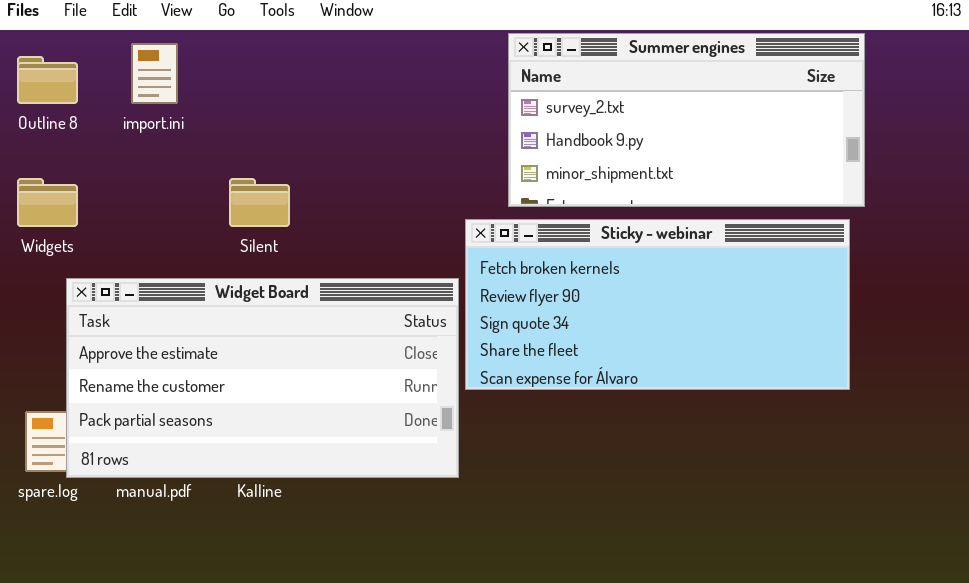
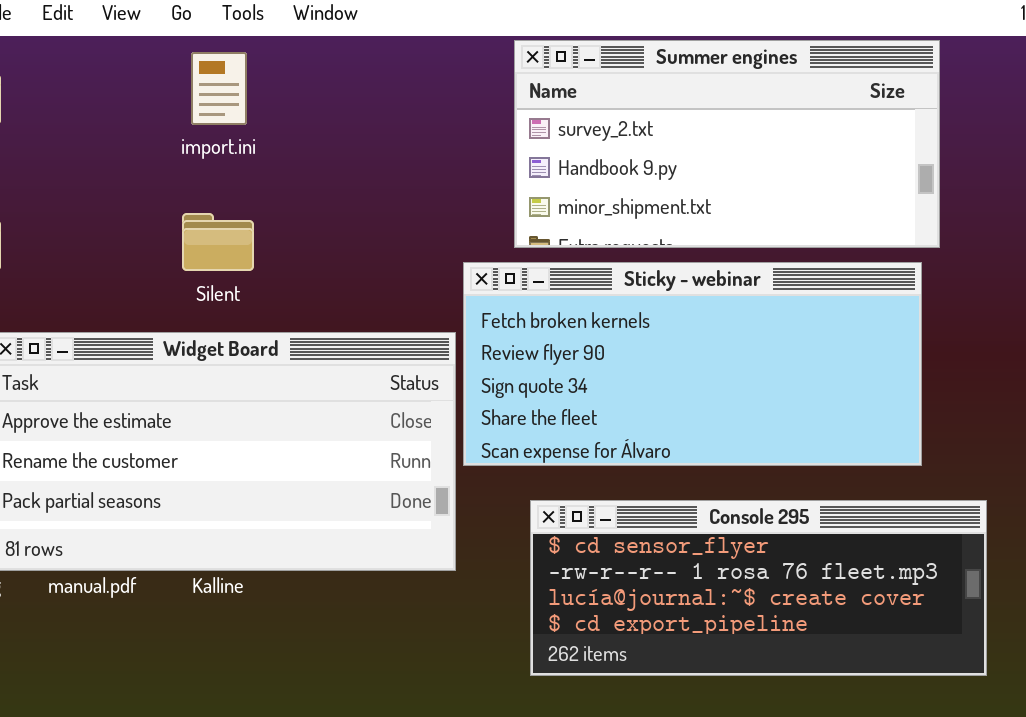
import.ini: [131,43,178,104] -> [191,52,247,125], moved
Console 295: none -> [530,500,987,676], opened

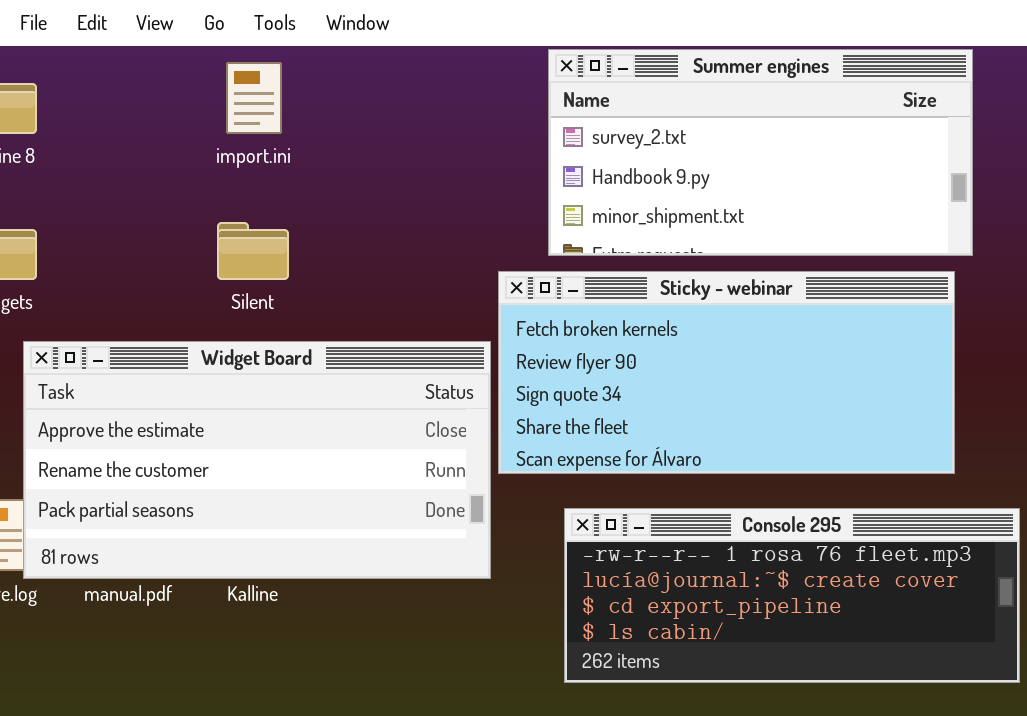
Console 295: [530,500,987,676] -> [564,508,1020,683], scrolled down 1 row

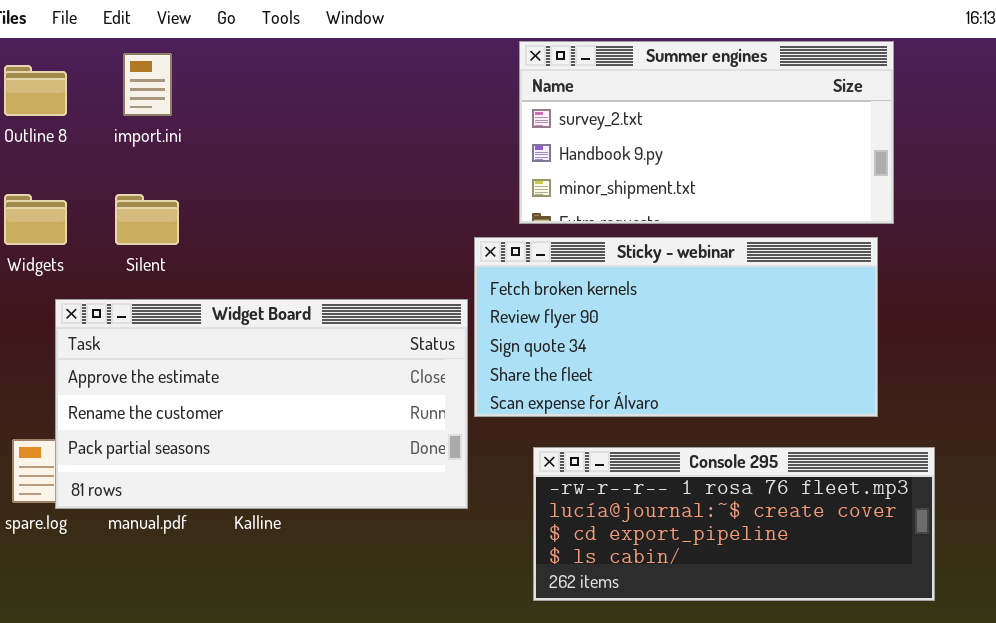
import.ini: [226,62,282,134] -> [123,53,172,116], moved
Silent: [217,222,289,280] -> [115,194,179,245], moved

